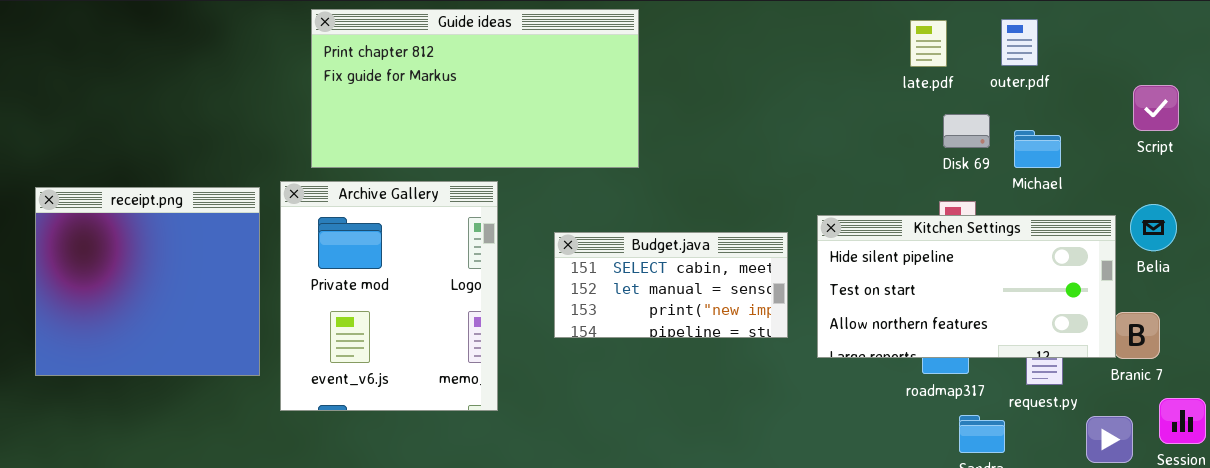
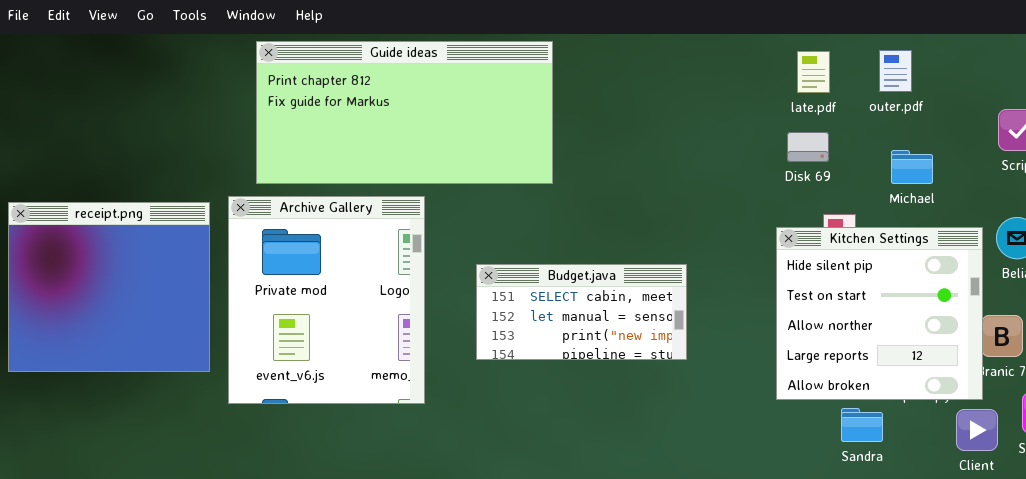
Disk 69: [943,114,990,148] -> [787,132,829,162], moved
Kitchen Settings: [817,215,1116,358] -> [776,227,983,400], resized
Budget.java: [554,232,788,338] -> [476,264,687,360], moved

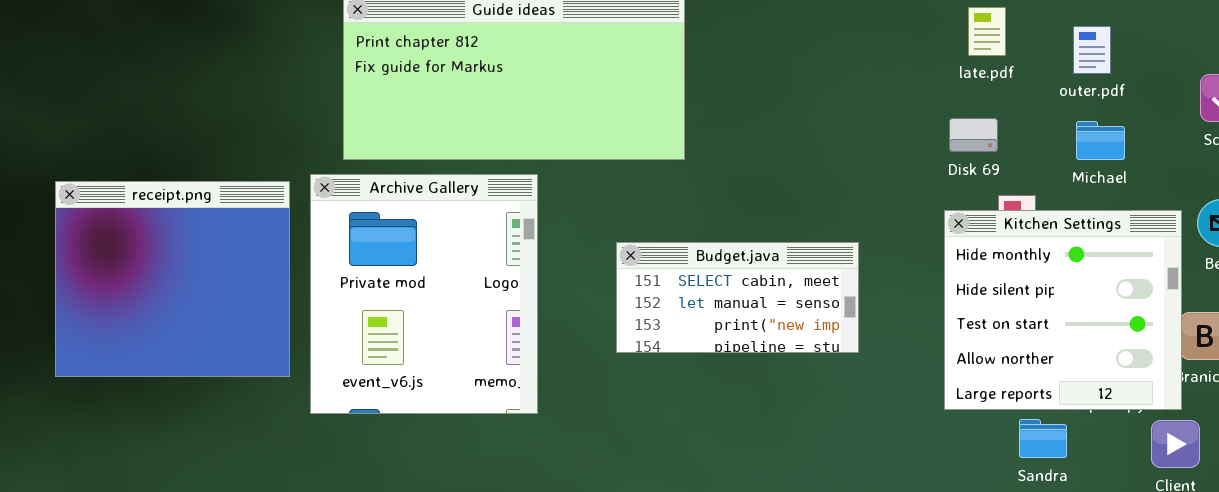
outer.pdf: [879,50,912,92] -> [1073,26,1111,74], moved
Disk 69: [787,132,829,162] -> [949,118,998,152], moved
Kitchen Settings: [776,227,983,400] -> [944,210,1182,410], scrolled up 1 row
Budget.java: [476,264,687,360] -> [616,242,859,353], moved

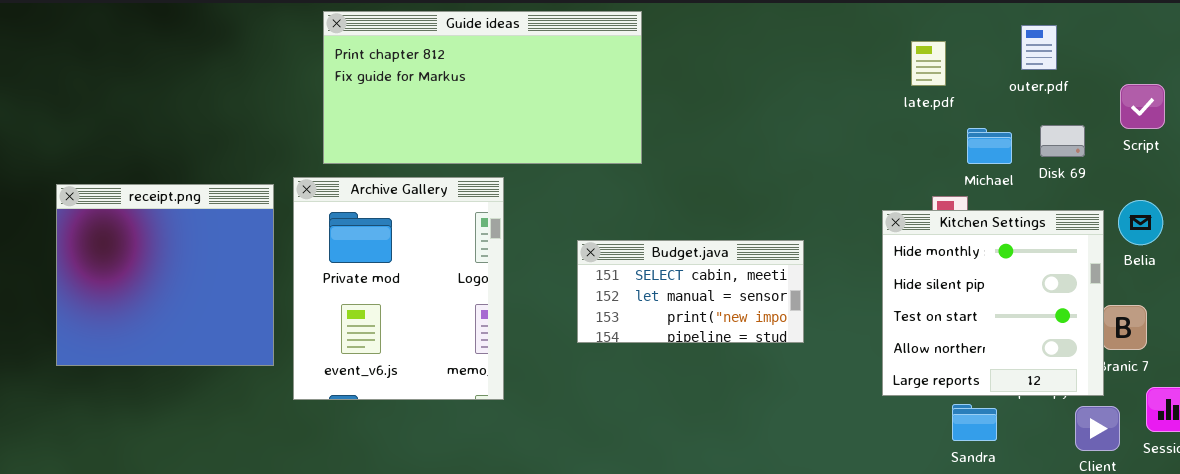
late.pdf: [968,7,1006,56] -> [911,41,946,86], moved
outer.pdf: [1073,26,1111,74] -> [1021,25,1057,70], moved
Disk 69: [949,118,998,152] -> [1040,125,1085,157], moved
Michael: [1076,121,1125,160] -> [967,128,1012,164], moved

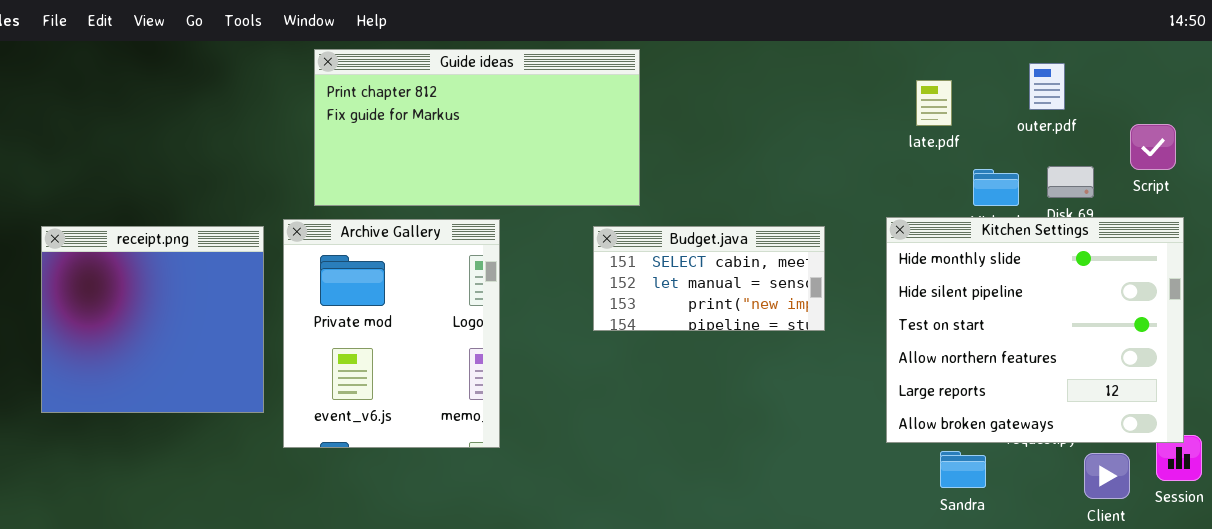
Kitchen Settings: [882,210,1104,396] -> [886,217,1184,443], resized
Budget.java: [577,240,804,343] -> [593,226,825,331], moved
Sandra: [952,404,997,441] -> [940,451,986,488], moved

